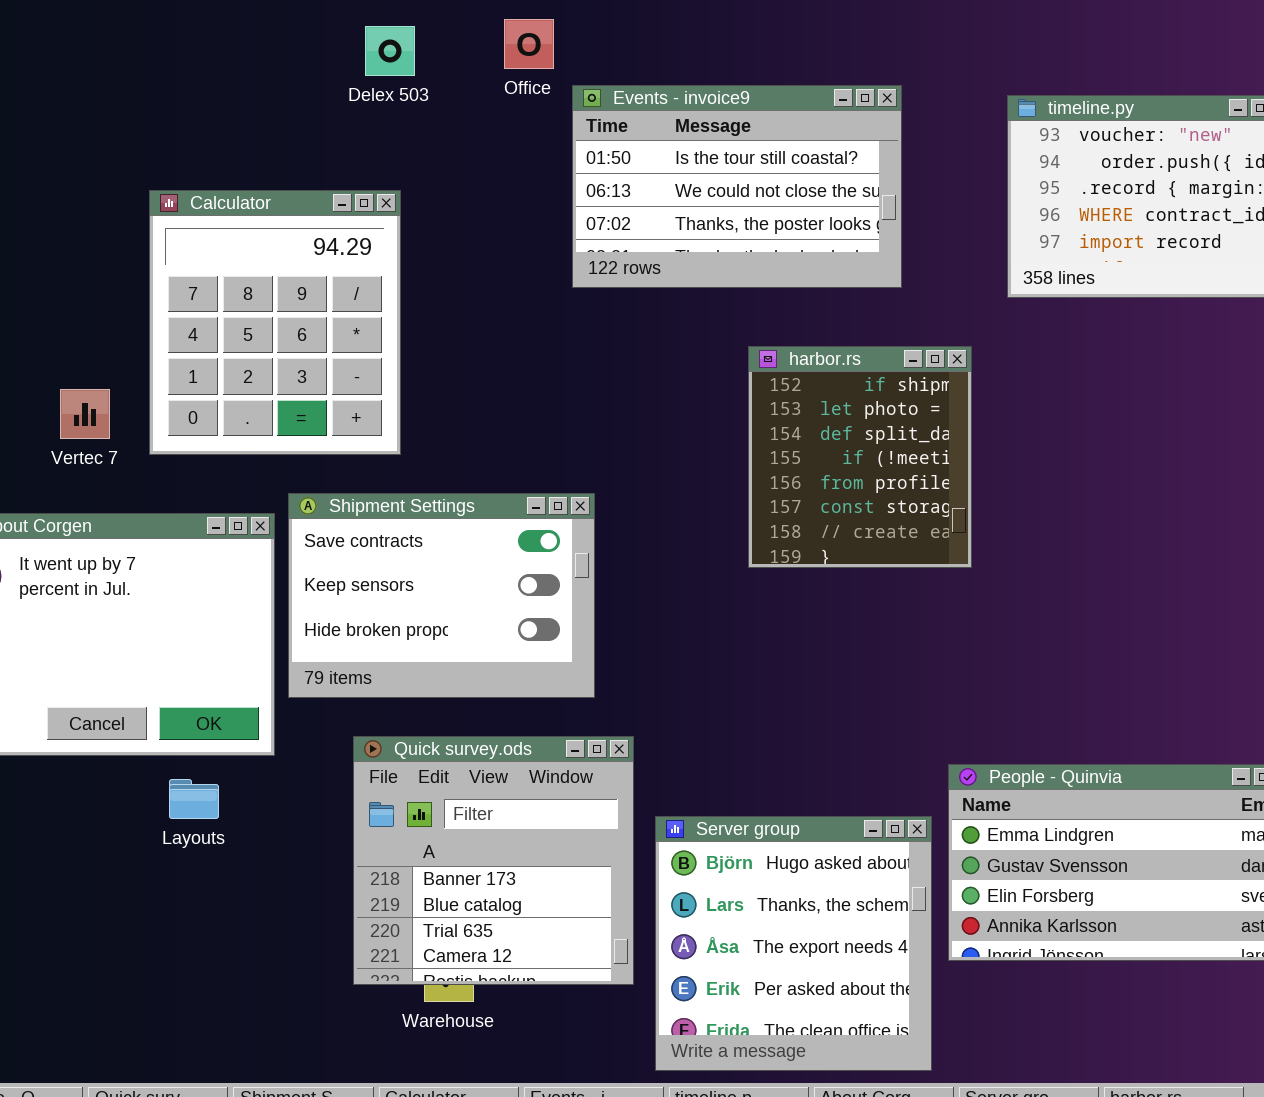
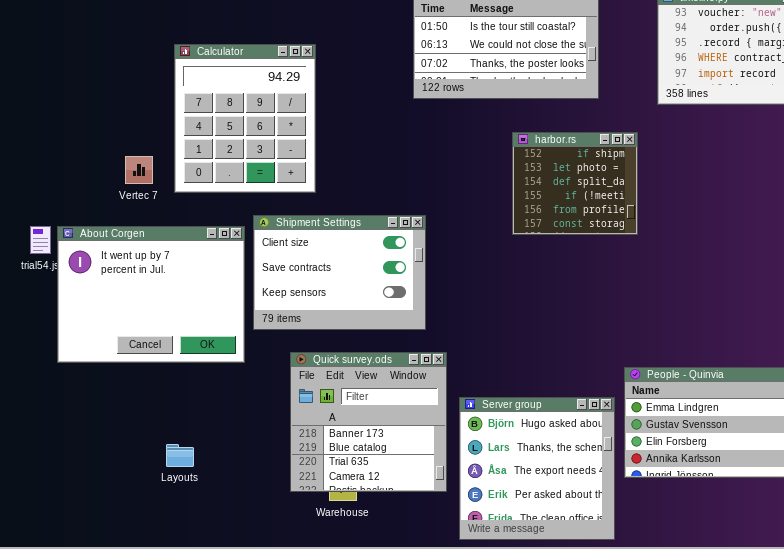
harbor.rs: [748,346,972,568] -> [512,132,638,235], resized
Shipment Settings: [288,493,595,698] -> [253,215,426,330], scrolled up 1 row
Layouts: [169,779,219,819] -> [166,444,194,467], moved

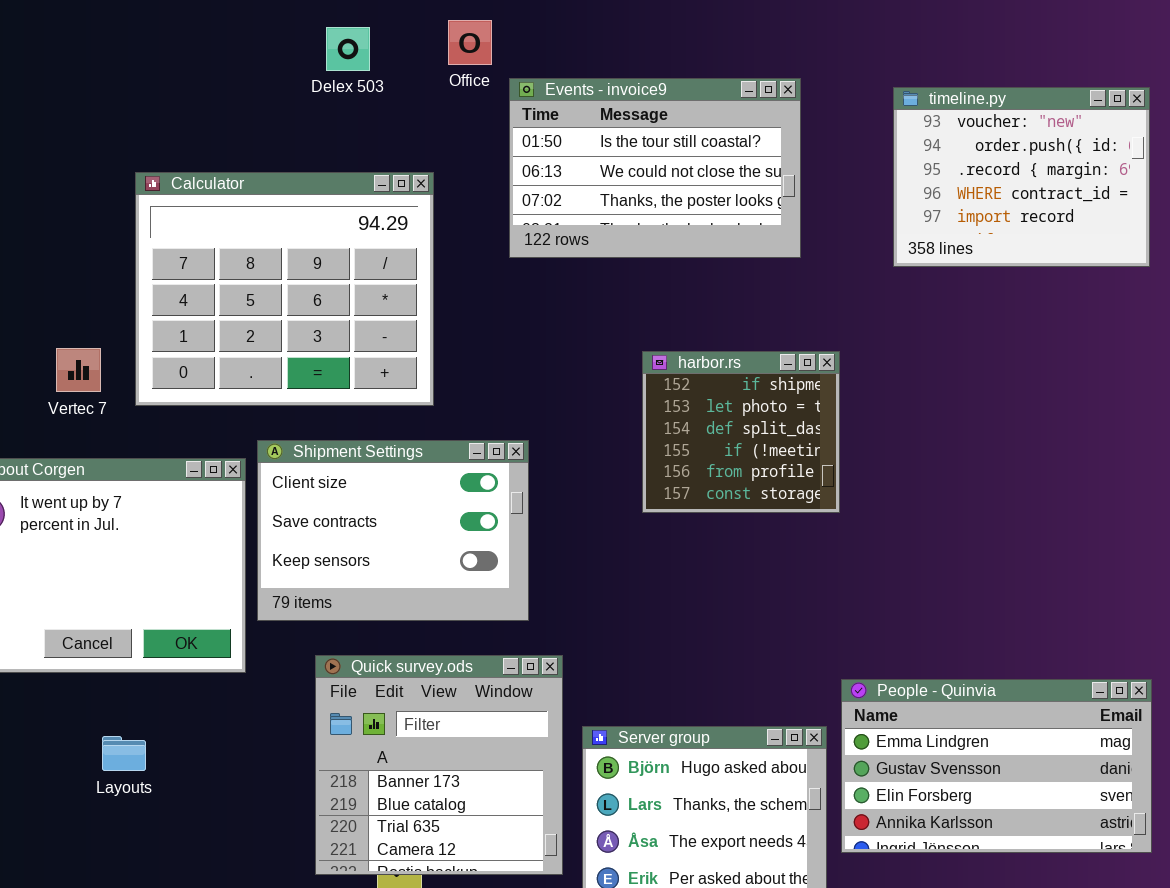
Calculator: [174,44,316,193] -> [135,172,434,406], resized
harbor.rs: [512,132,638,235] -> [642,351,840,513], moved
Layouts: [166,444,194,467] -> [102,736,146,771], moved

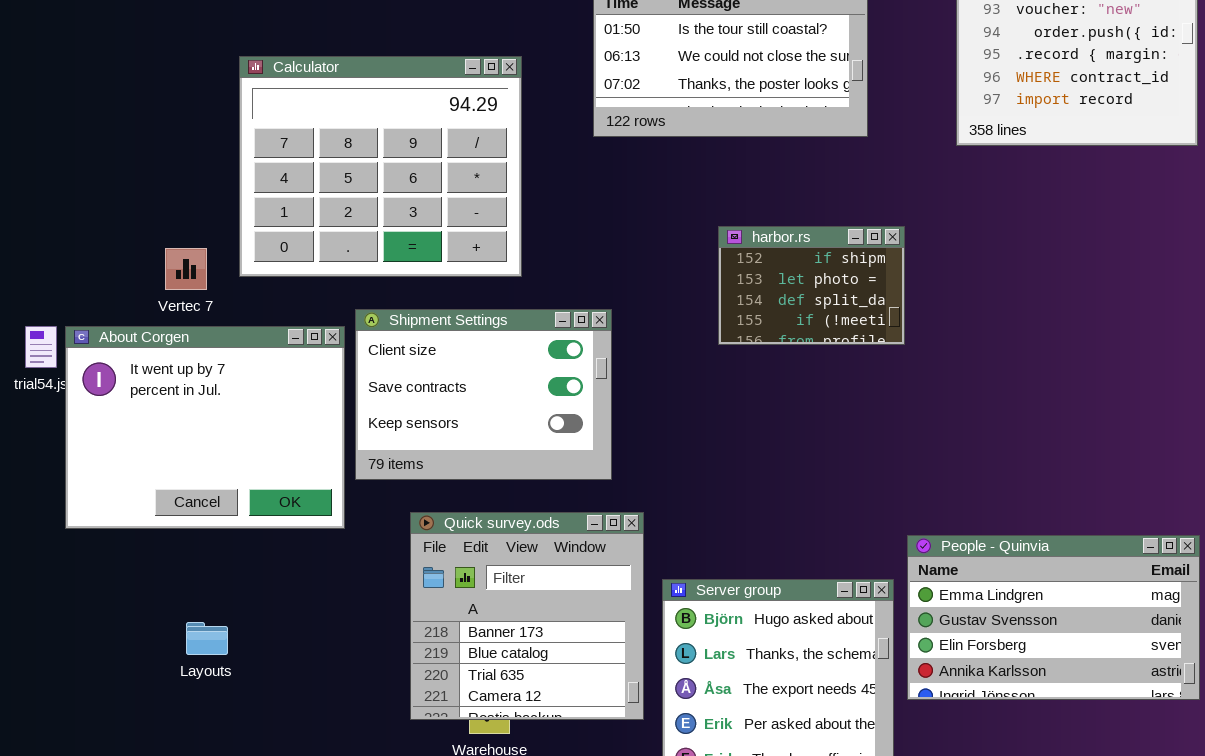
Vertec 7: [56,348,101,392] -> [165,248,207,290], moved
harbor.rs: [642,351,840,513] -> [718,226,905,345], resized
Layouts: [102,736,146,771] -> [186,622,228,655], moved

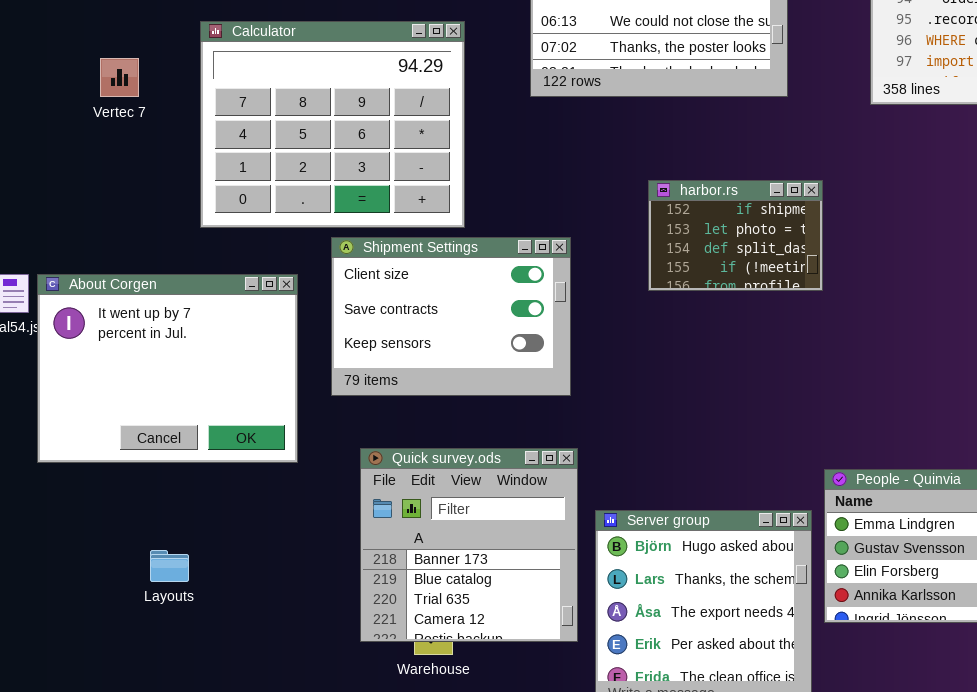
Vertec 7: [165,248,207,290] -> [100,58,139,97], moved
Shipment Settings: [355,309,612,480] -> [331,237,571,396], moved

